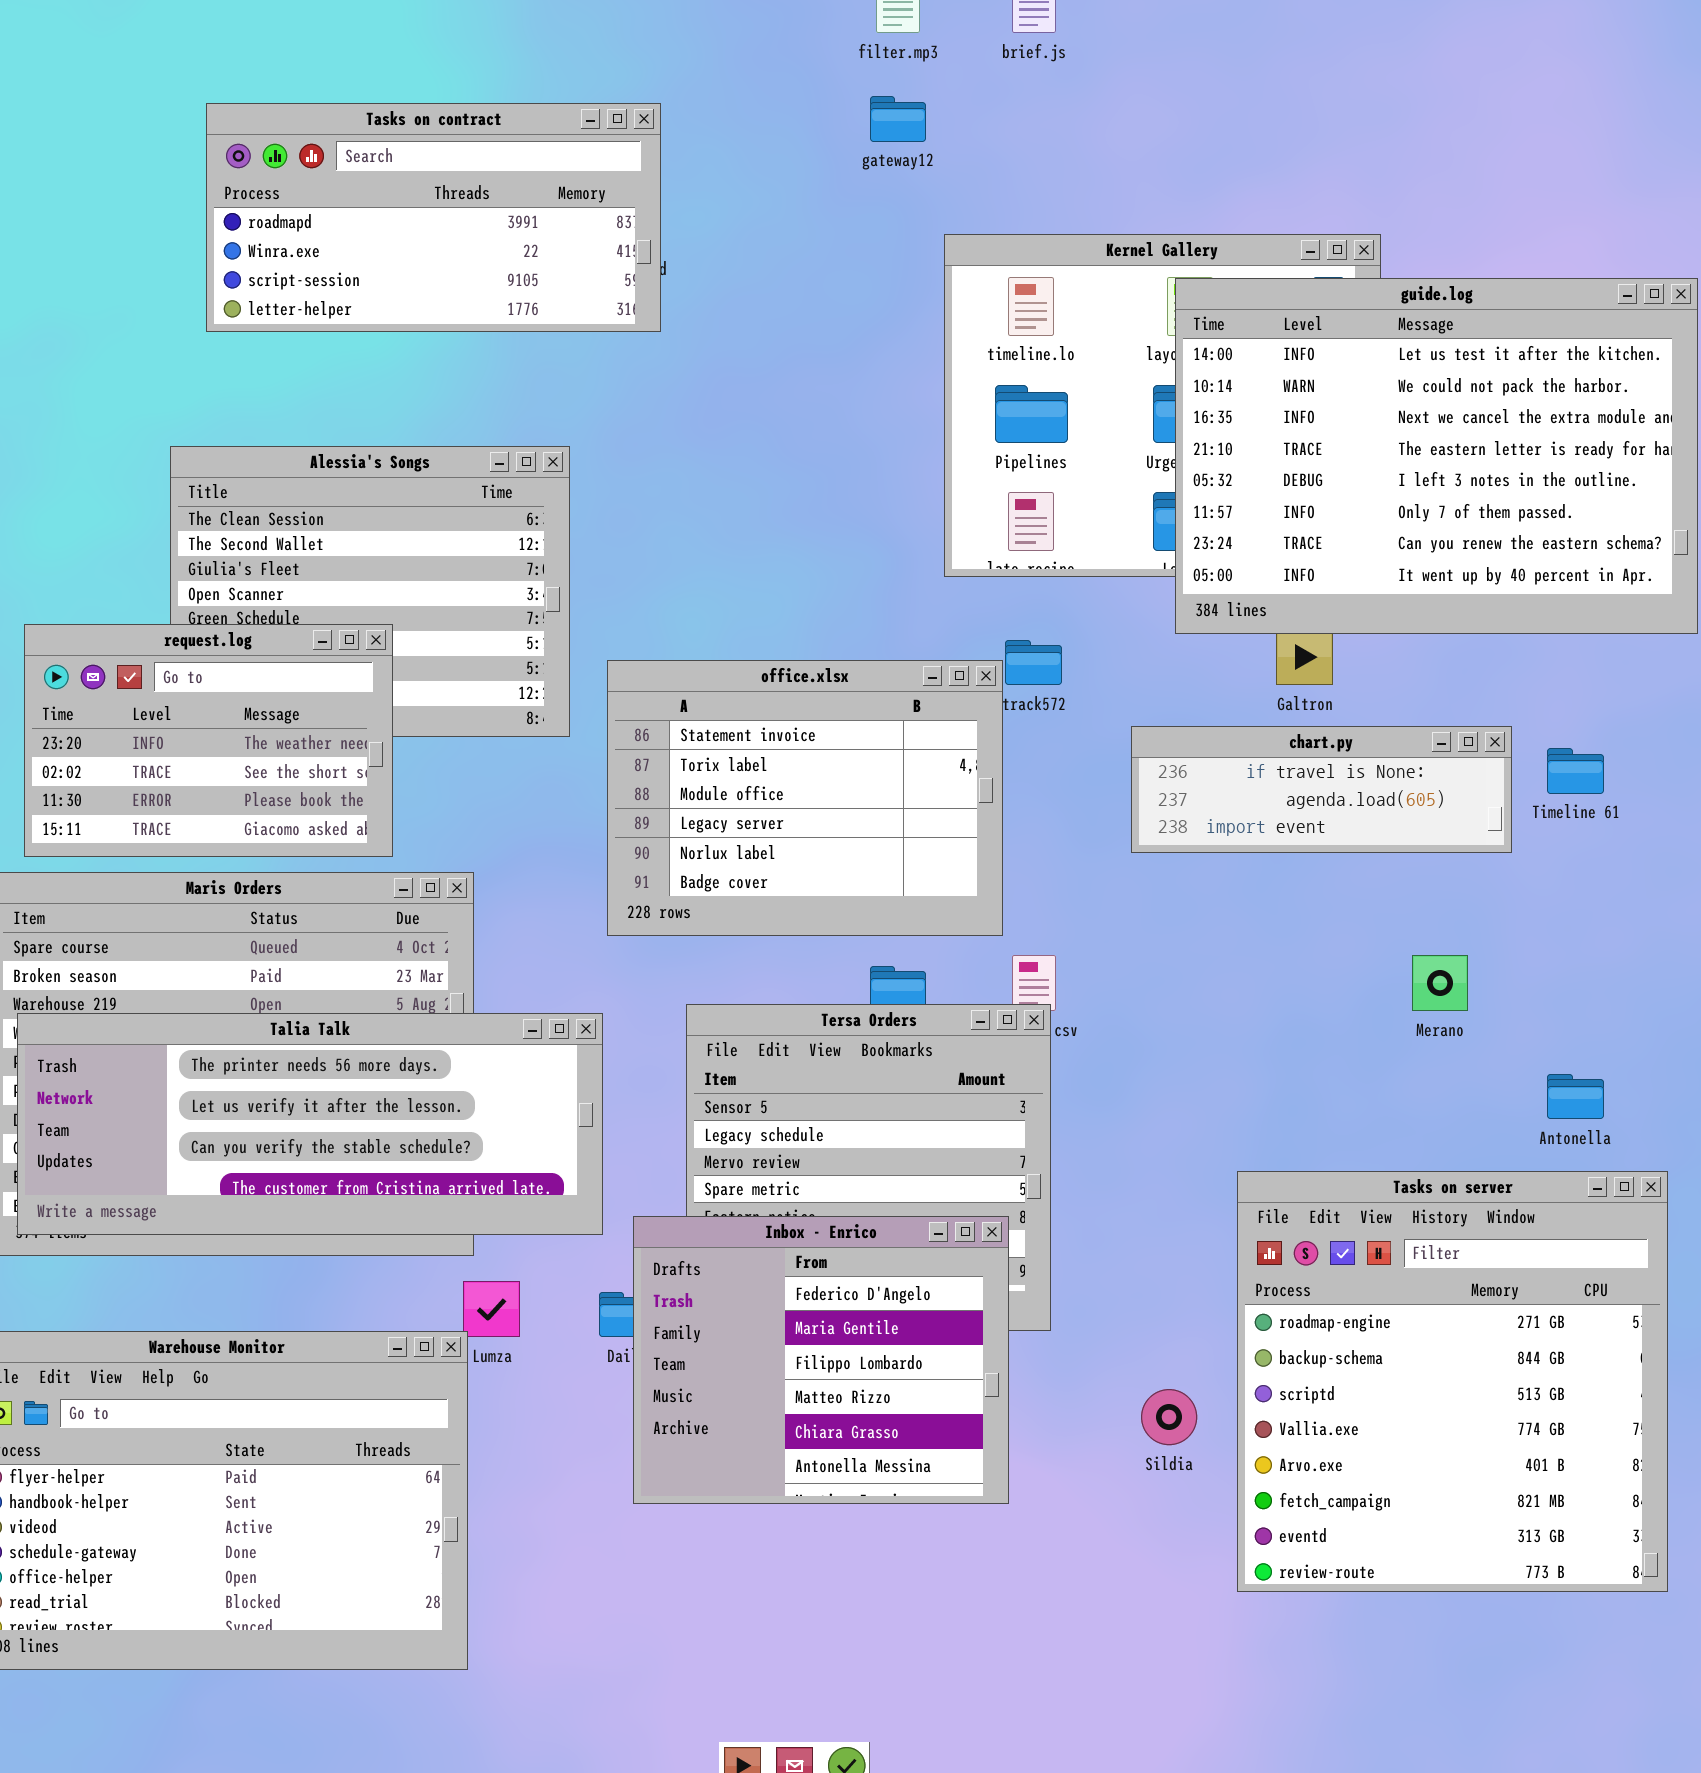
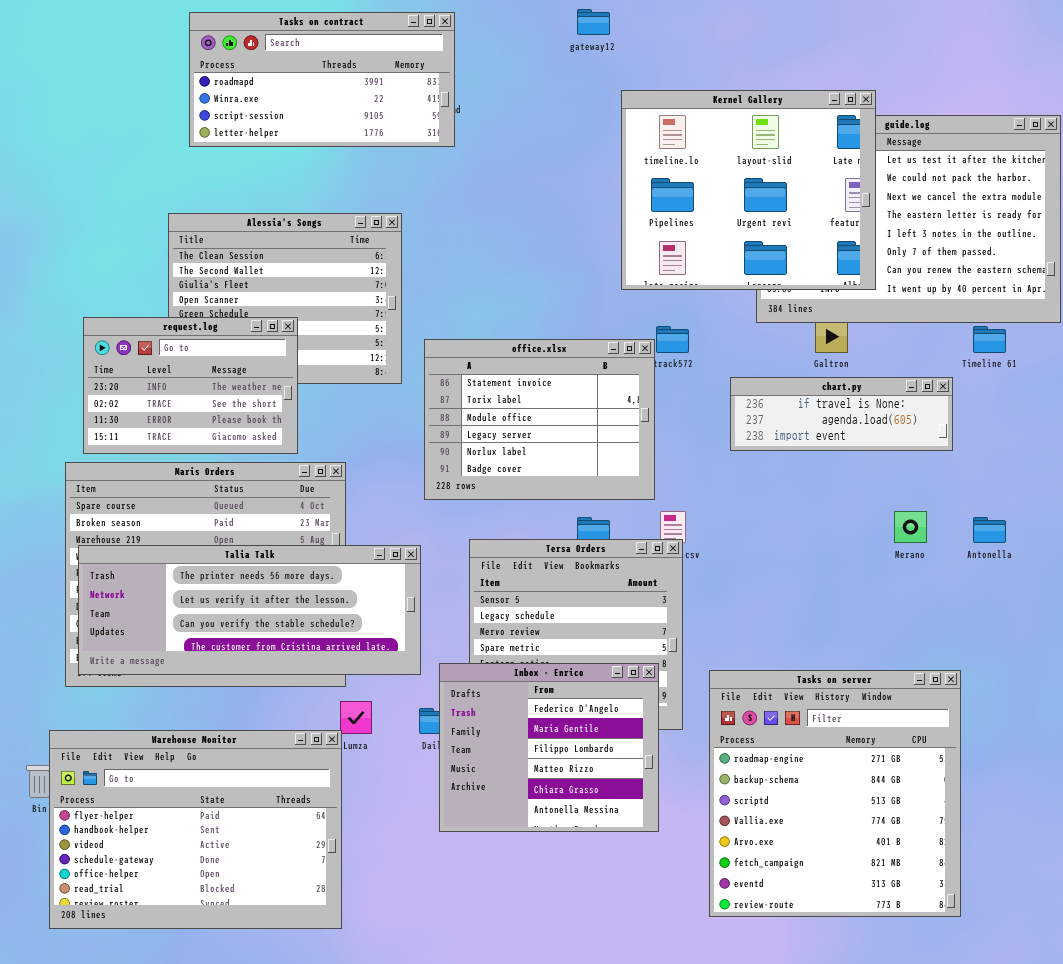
Kernel Gallery: [944,234,1381,577] -> [621,90,876,290], raised
Timeline 61: [1547,748,1604,794] -> [973,326,1006,353], moved
Antonella: [1547,1074,1604,1119] -> [973,517,1006,543], moved
Tasks on server: [1237,1171,1668,1592] -> [709,670,961,917], moved

